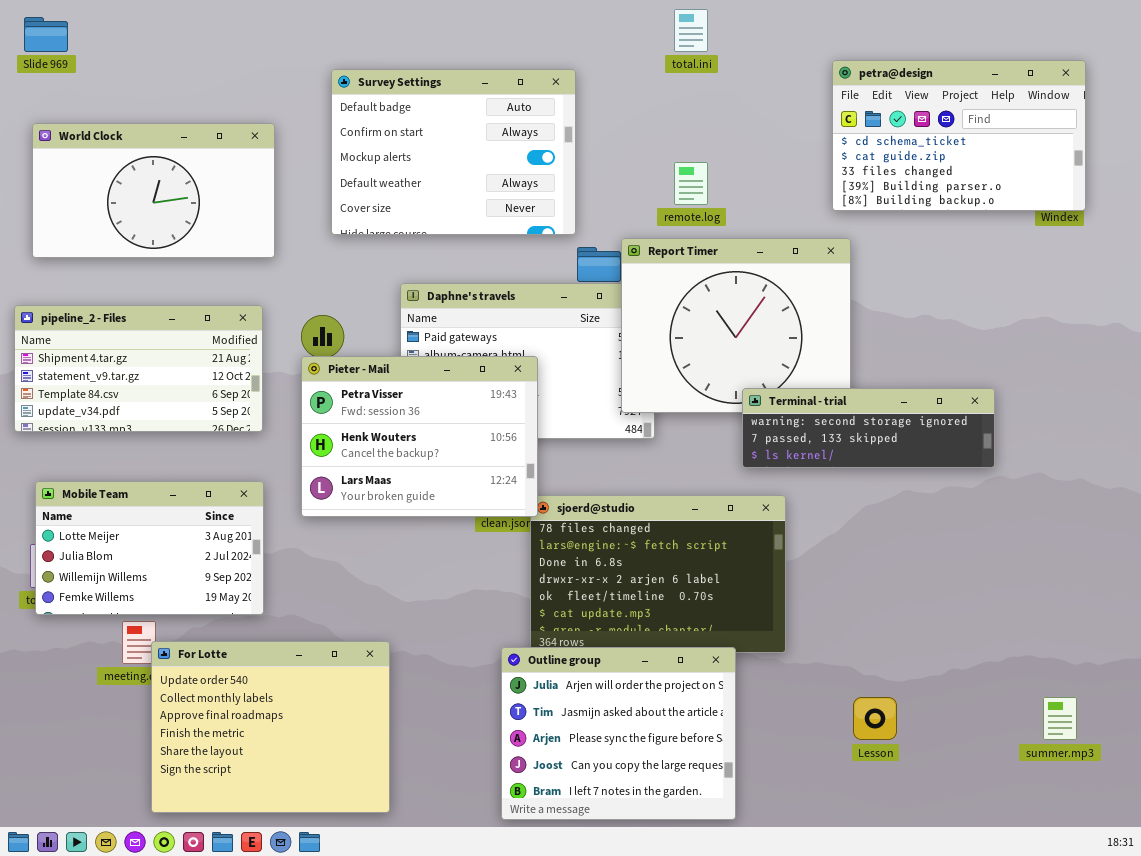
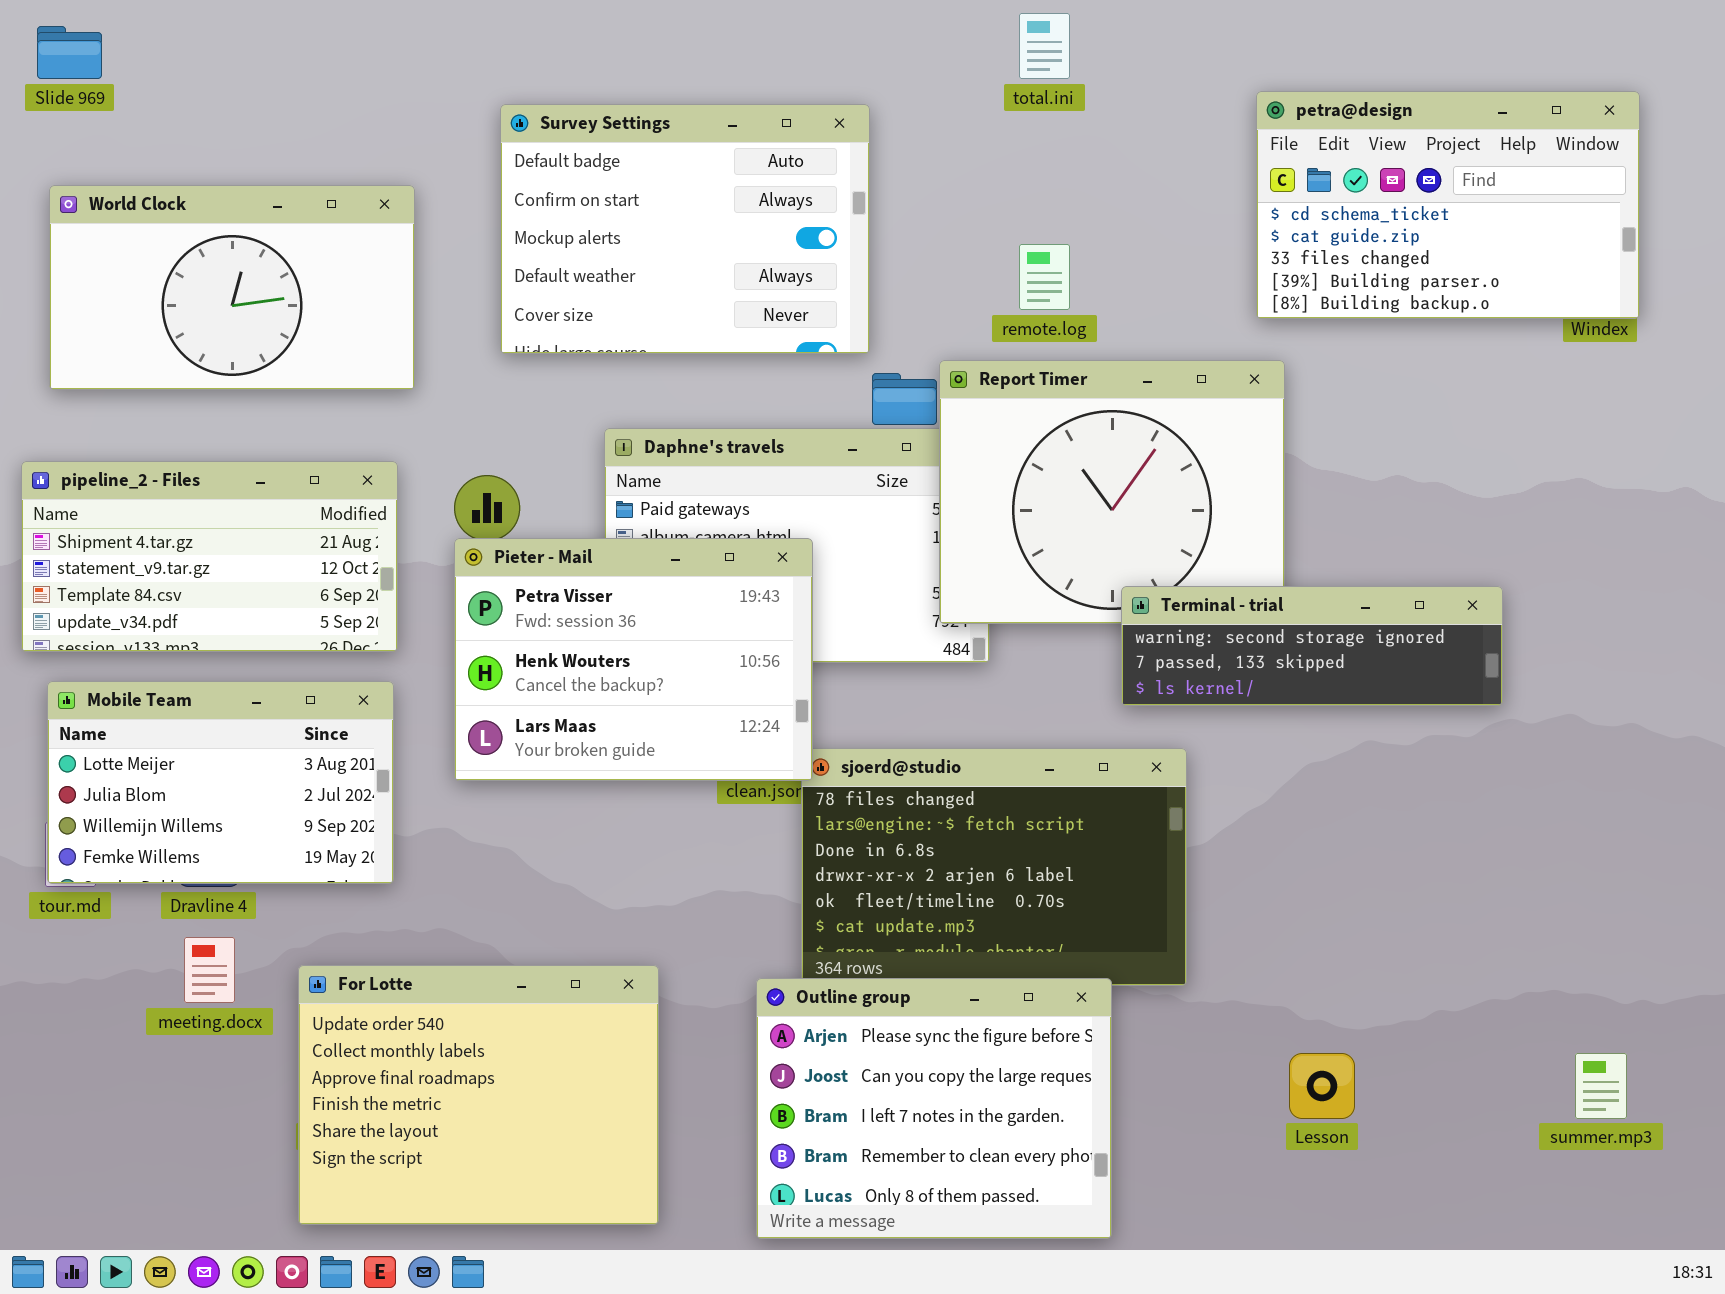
Mobile Team: [35,481,264,615] -> [47,681,394,884], moved
For Lotte: [151,641,390,813] -> [298,965,659,1225], moved
Outline group: [501,647,736,820] -> [756,978,1112,1239], scrolled down 2 rows

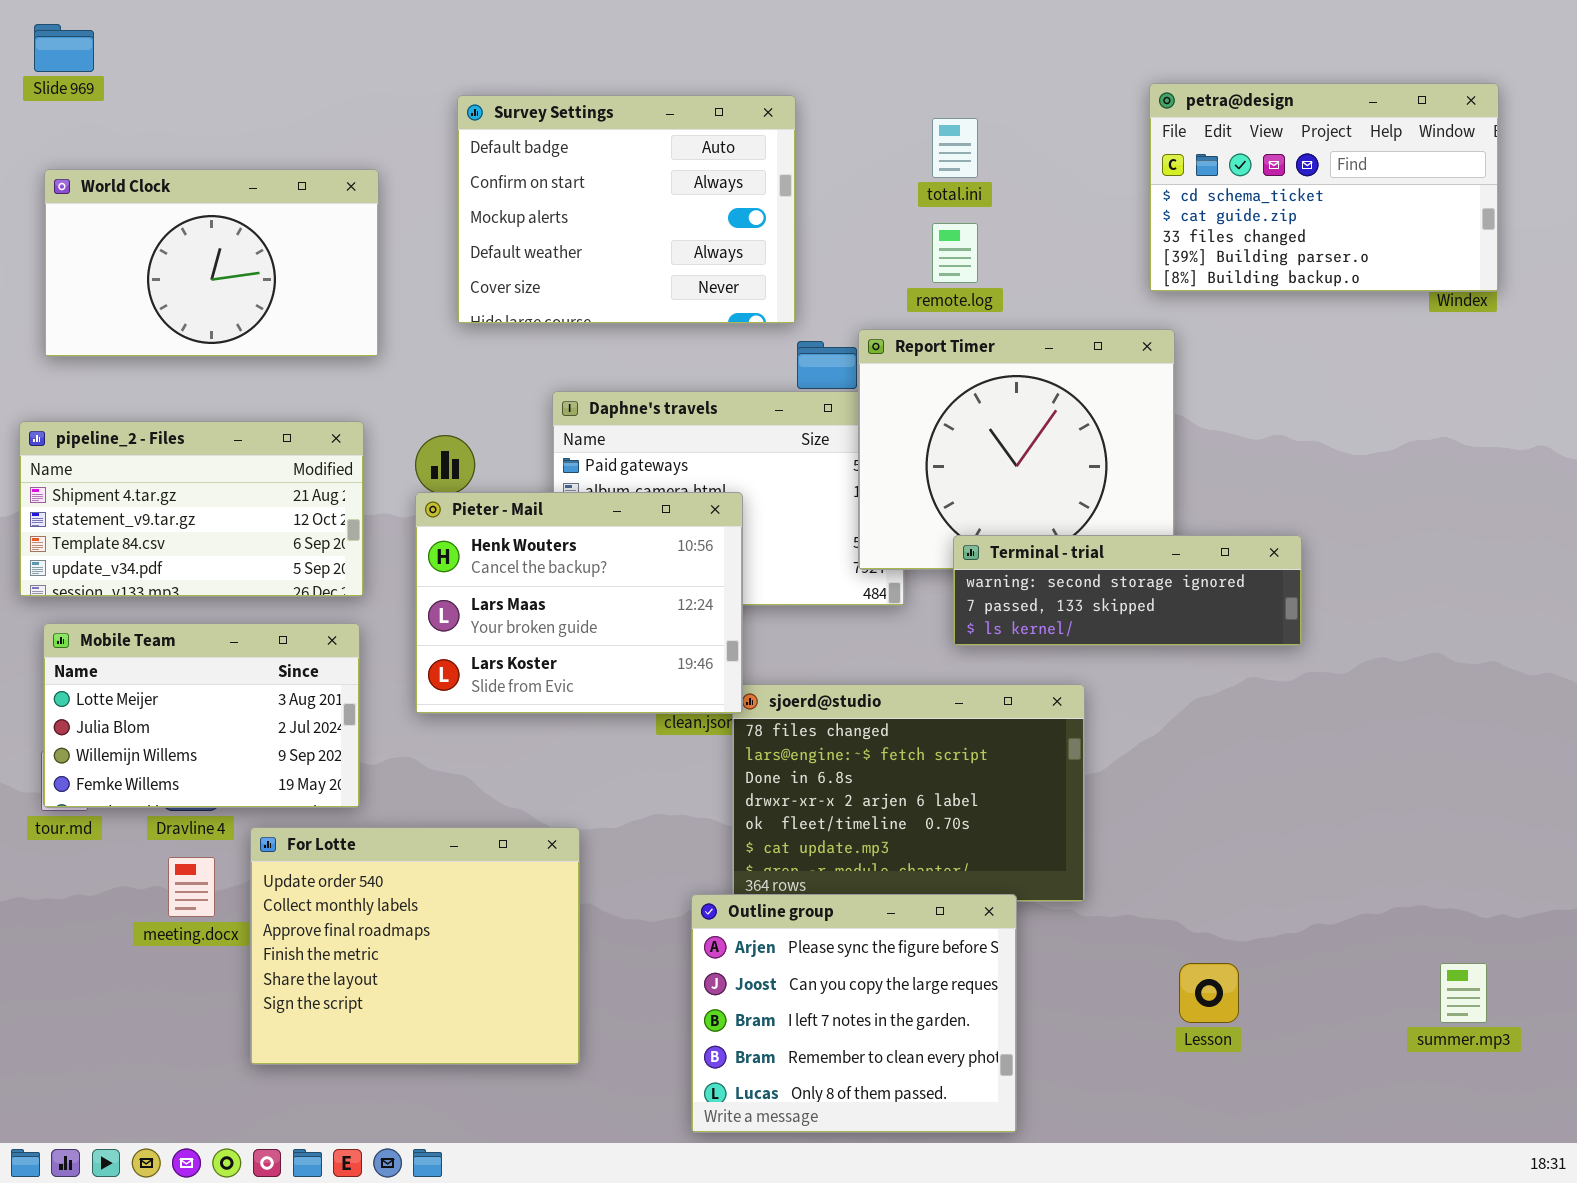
total.ini: [1019,13,1070,79] -> [932,118,978,178], moved
Pieter - Mail: [454,538,813,781] -> [415,492,743,714], scrolled down 1 row
Terminal - trial: [1121,586,1503,706] -> [953,535,1302,646], moved
For Lotte: [298,965,659,1225] -> [250,827,580,1065], moved

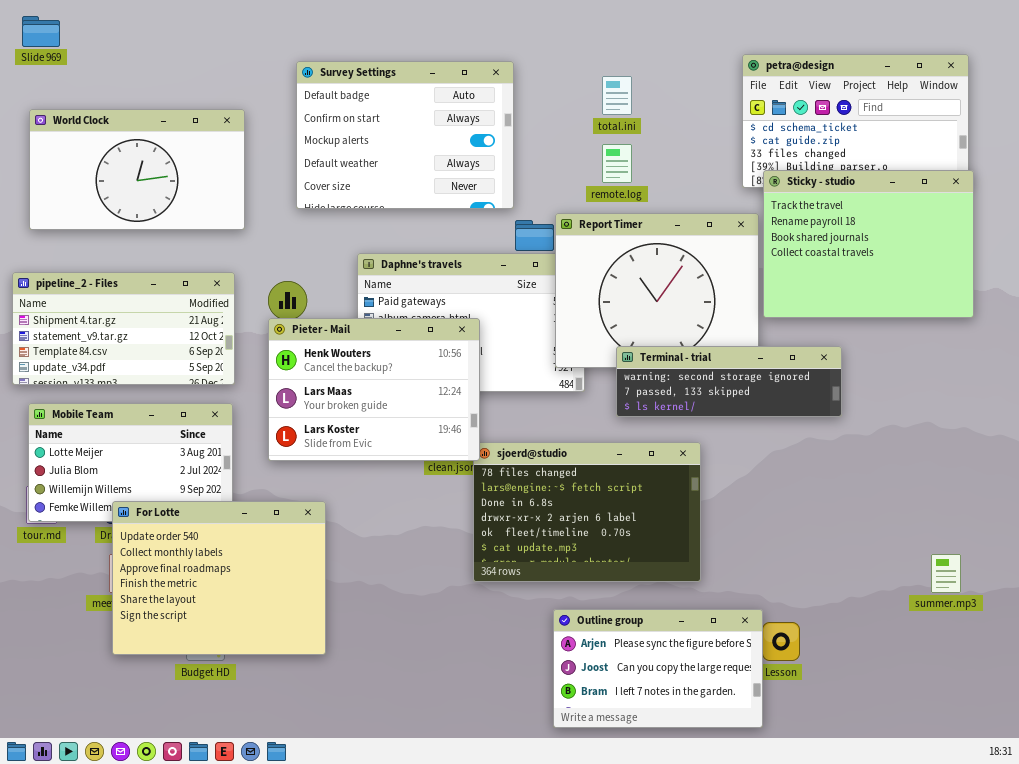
Sticky - studio: none -> [763,170,974,318], opened
For Lotte: [250,827,580,1065] -> [112,501,326,655], moved
Outline group: [691,894,1017,1133] -> [553,609,763,728], moved, resized
summer.mp3: [1440,963,1487,1023] -> [931,554,961,593], moved

